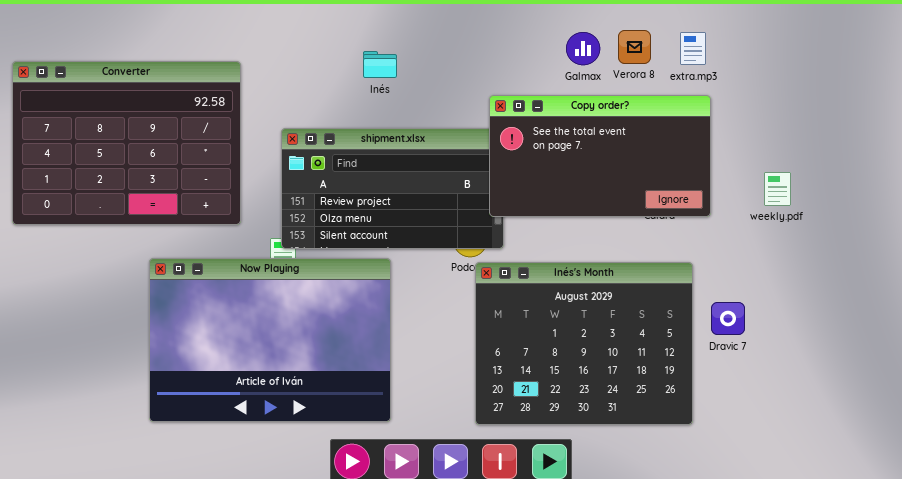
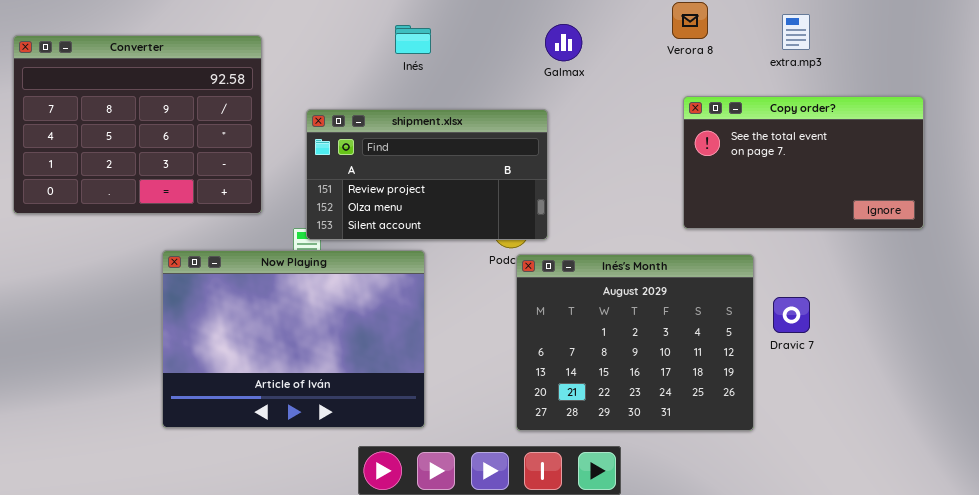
Galmax: [566,32,600,65] -> [545,24,582,61], moved
extra.mp3: [680,32,706,65] -> [782,14,810,50], moved
Copy order?: [489,95,711,217] -> [683,96,924,229], moved

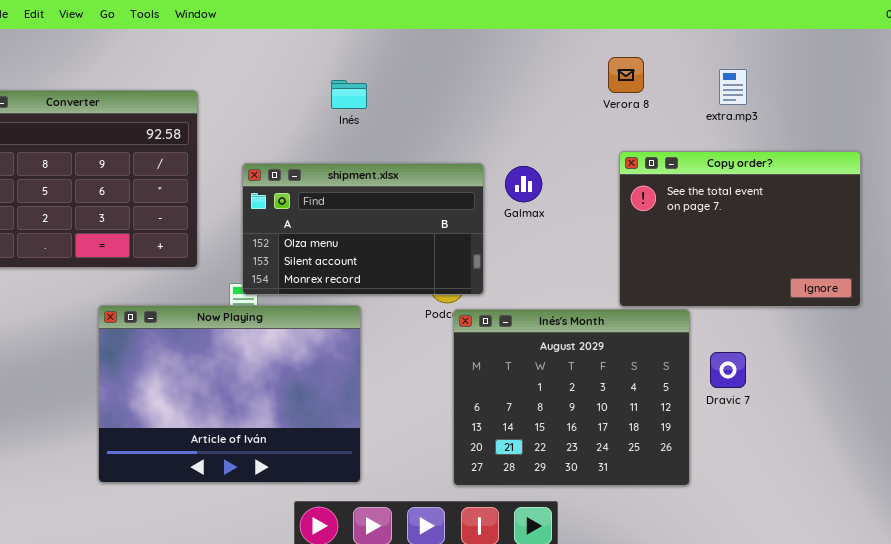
Galmax: [545,24,582,61] -> [505,166,542,202], moved
Copy order?: [683,96,924,229] -> [619,151,861,307], resized
shipment.xlsx: [306,109,548,240] -> [242,163,484,295], scrolled down 1 row

